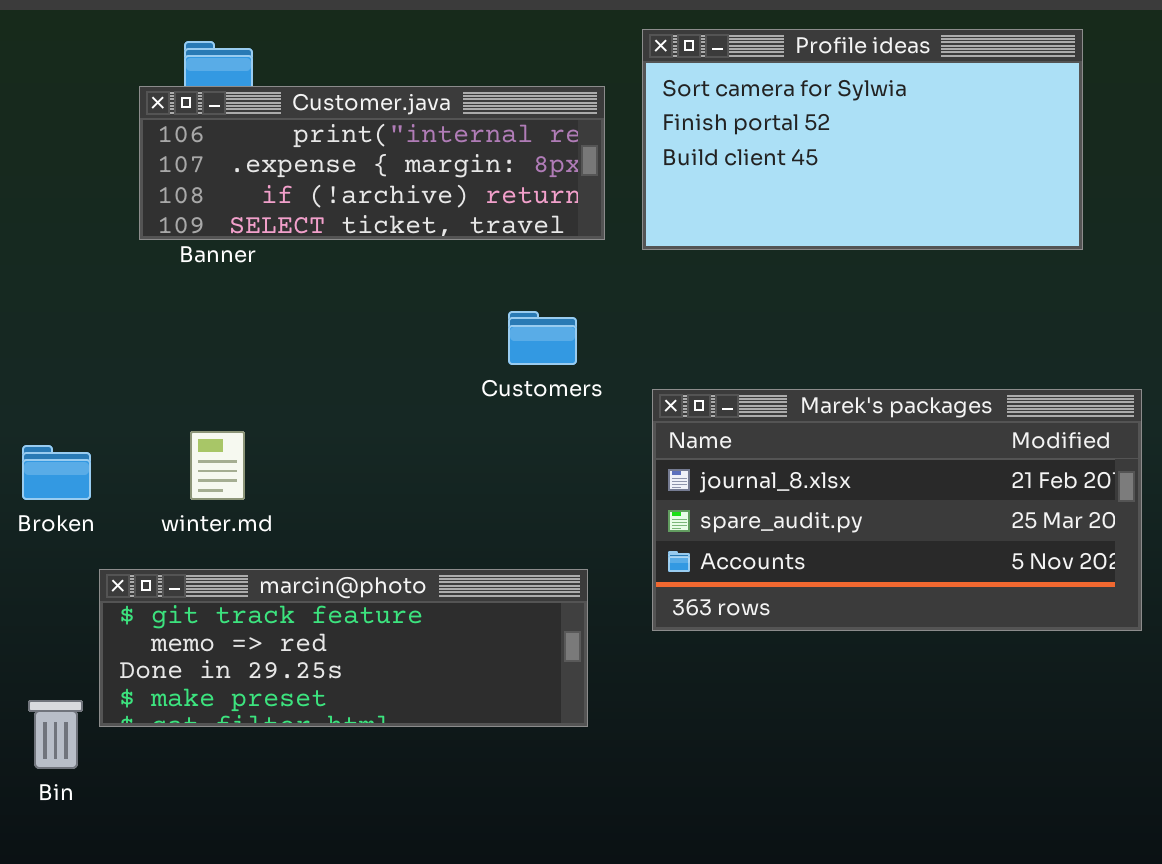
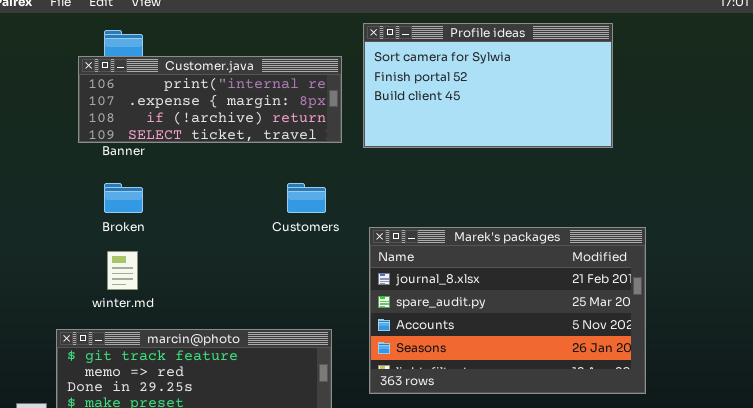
Marek's packages: [652,389,1142,631] -> [369,227,646,394], resized
Broken: [22,445,91,500] -> [104,183,143,213], moved

